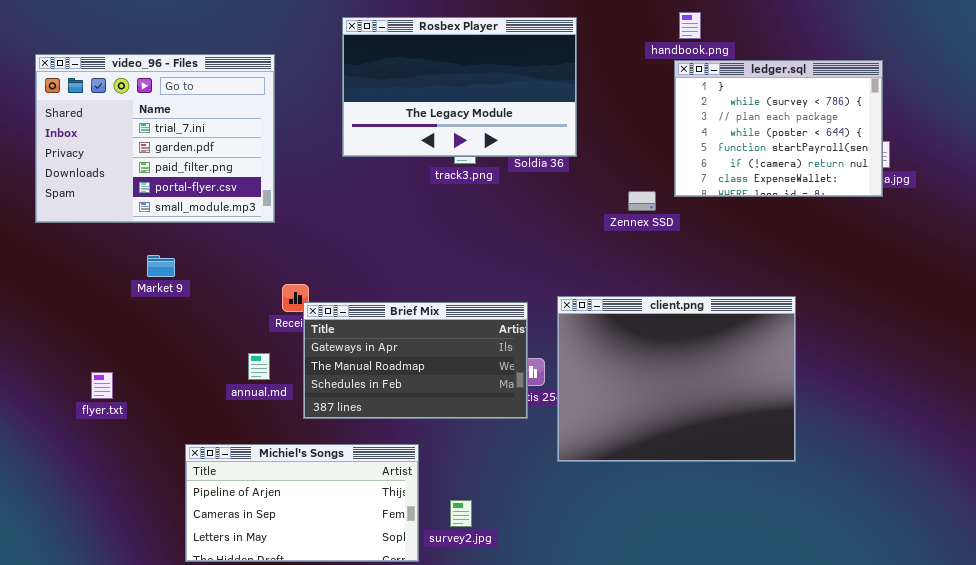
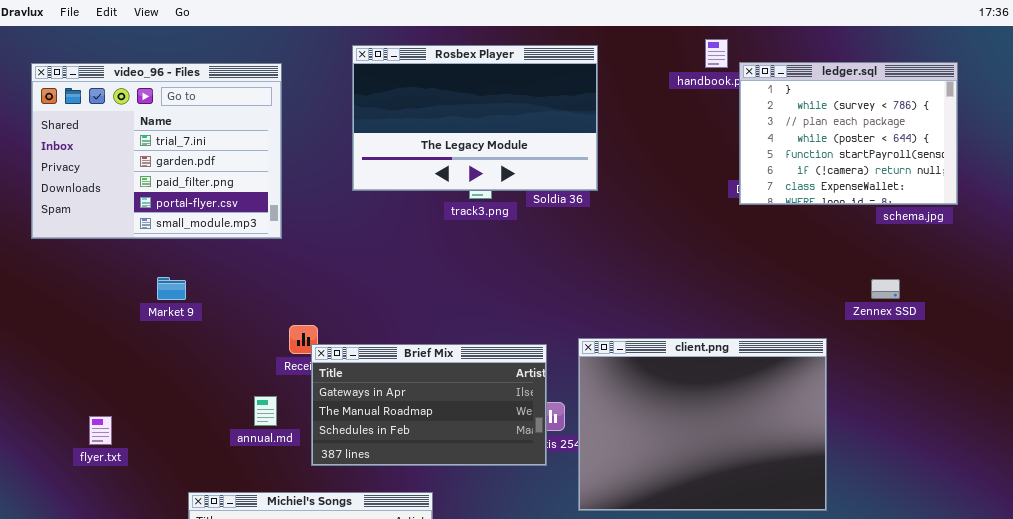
video_96 - Files: [35,54,275,223] -> [31,63,282,239], moved
ledger.sql: [674,60,883,197] -> [739,62,958,205], moved
Zennex SSD: [628,191,656,211] -> [871,279,900,299], moved
Market 9: [147,255,175,277] -> [157,277,186,300], moved

